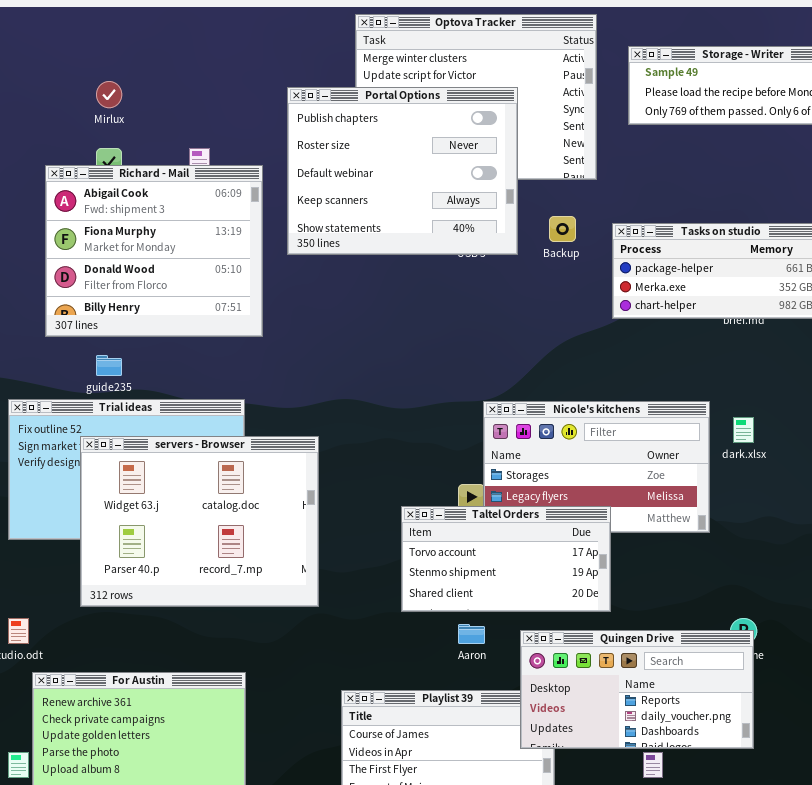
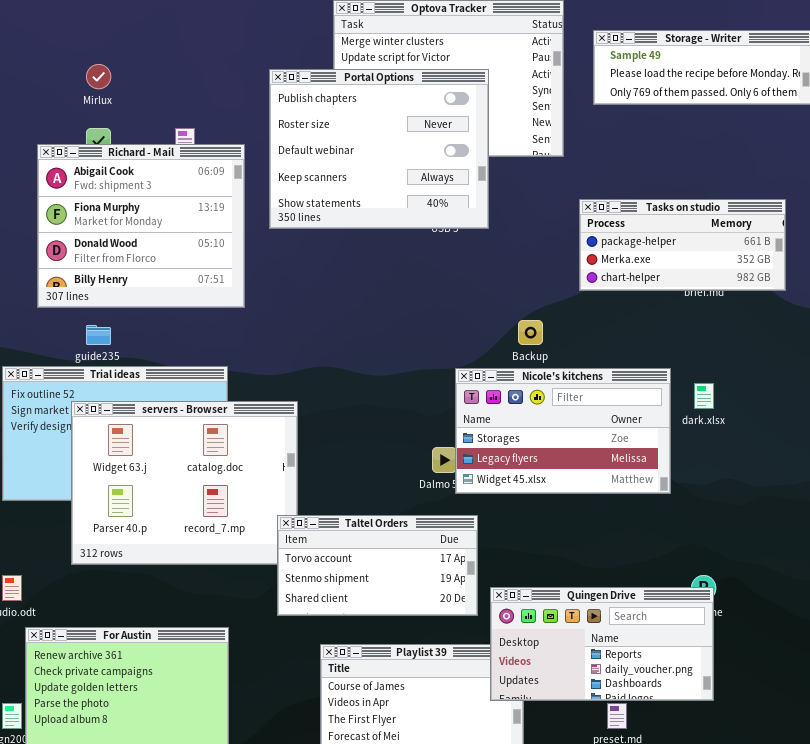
Backup: [549,216,576,242] -> [518,320,543,345], moved
Taltel Orders: [401,506,611,612] -> [277,515,478,616], moved

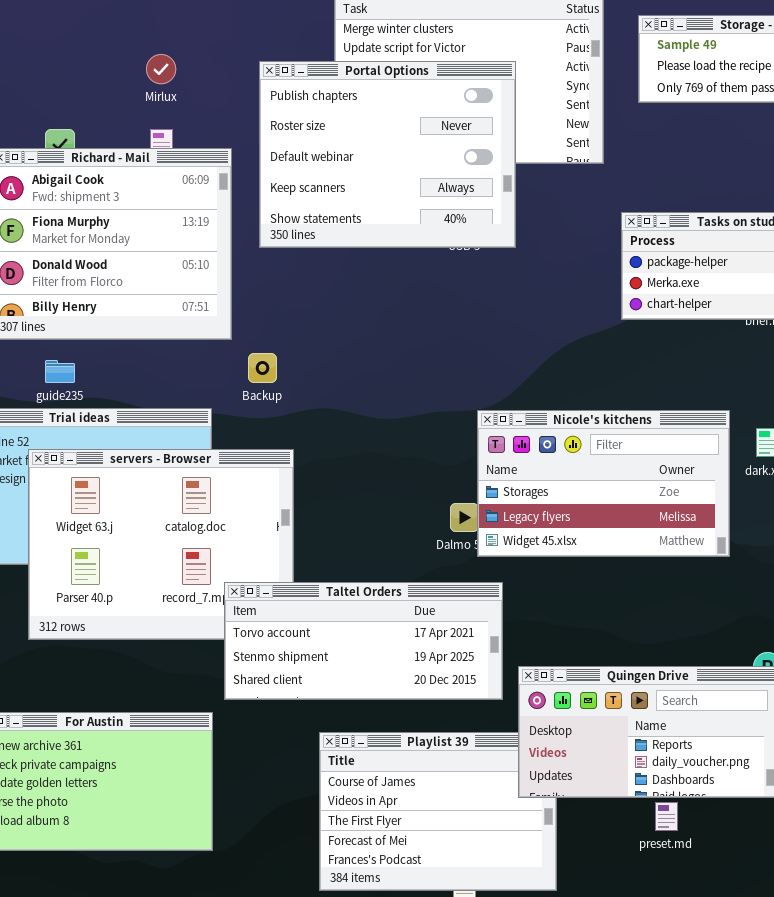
Mirlux: [86,64,111,89] -> [146,54,176,84], moved
Backup: [518,320,543,345] -> [248,353,277,383], moved
Taltel Orders: [277,515,478,616] -> [224,582,503,700], resized

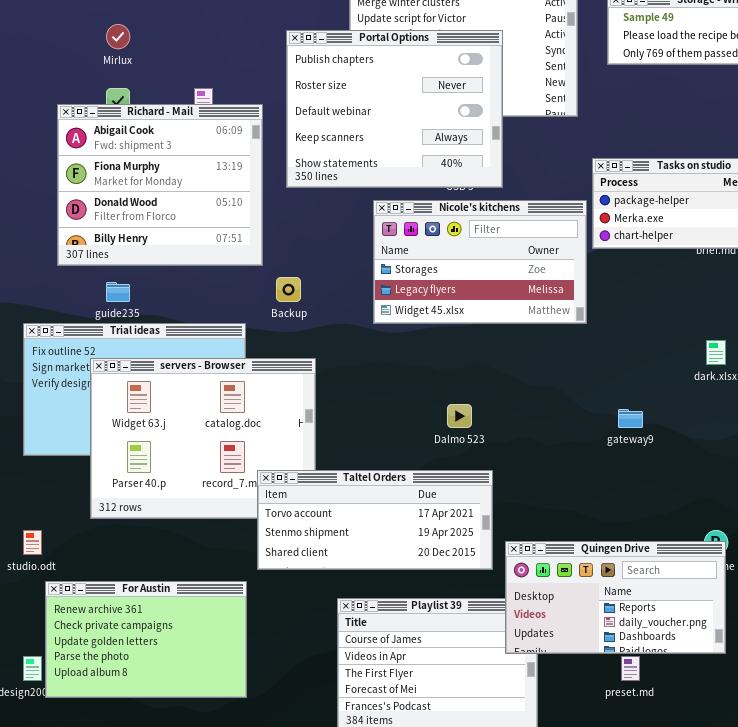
Mirlux: [146,54,176,84] -> [106,24,130,49], moved
Nicole's kitchens: [477,410,730,557] -> [373,200,587,324], moved

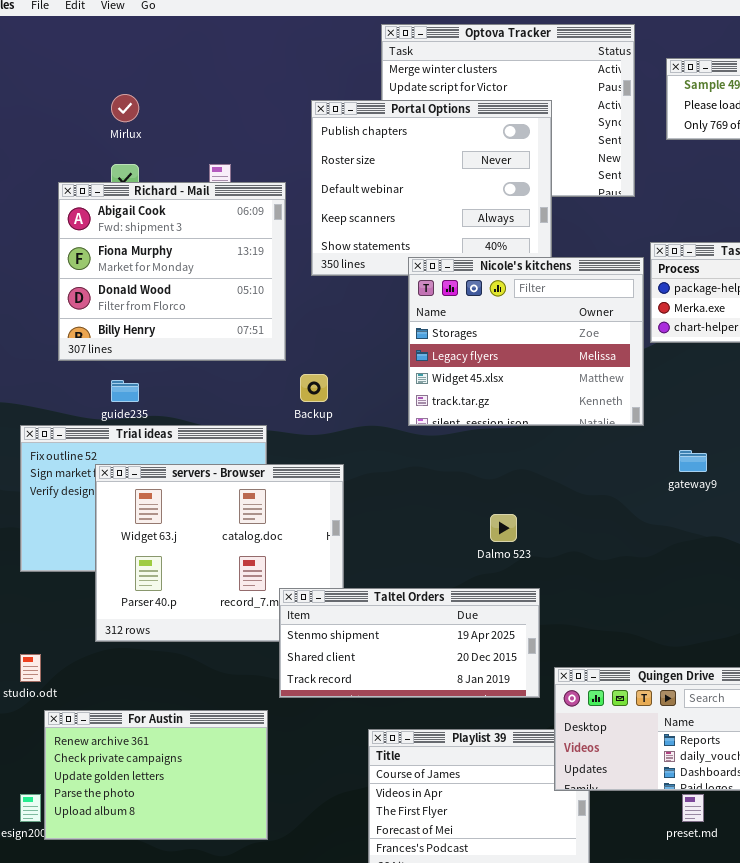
Nicole's kitchens: [373,200,587,324] -> [408,257,644,426], resized
gateway9: [618,409,643,428] -> [679,450,707,472], moved
Taltel Orders: [257,470,493,570] -> [279,588,540,698], scrolled down 1 row

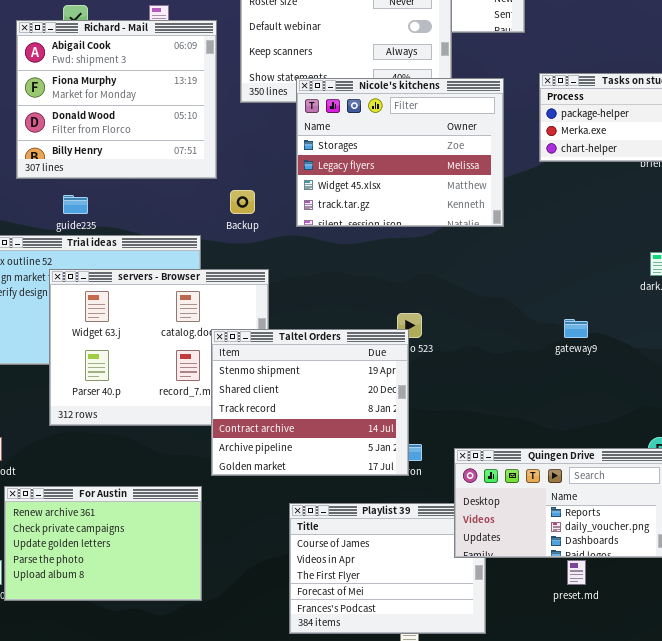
Nicole's kitchens: [408,257,644,426] -> [296,78,504,227], moved
gateway9: [679,450,707,472] -> [564,319,588,338], moved
Taltel Orders: [279,588,540,698] -> [211,329,409,476], resized

